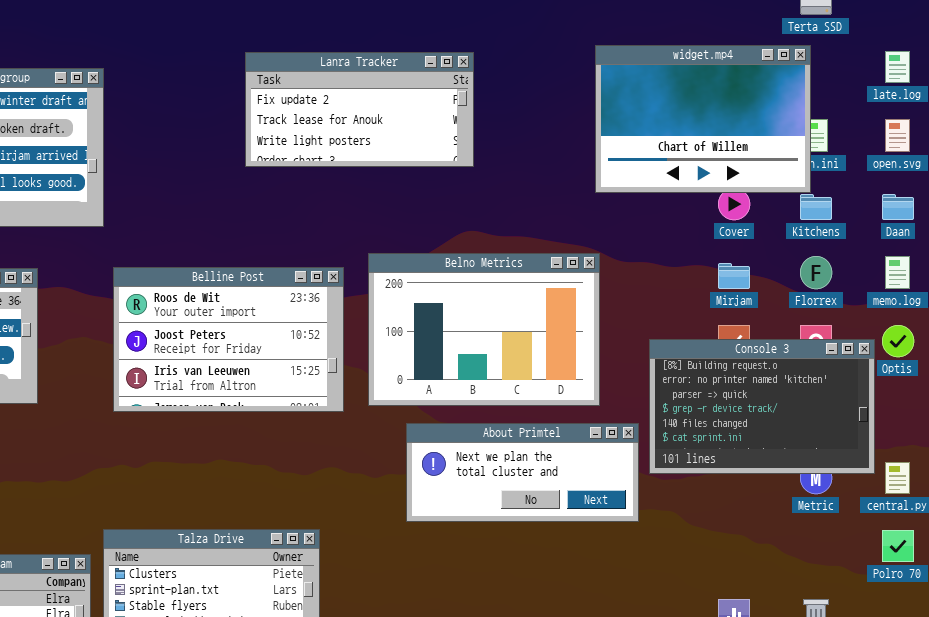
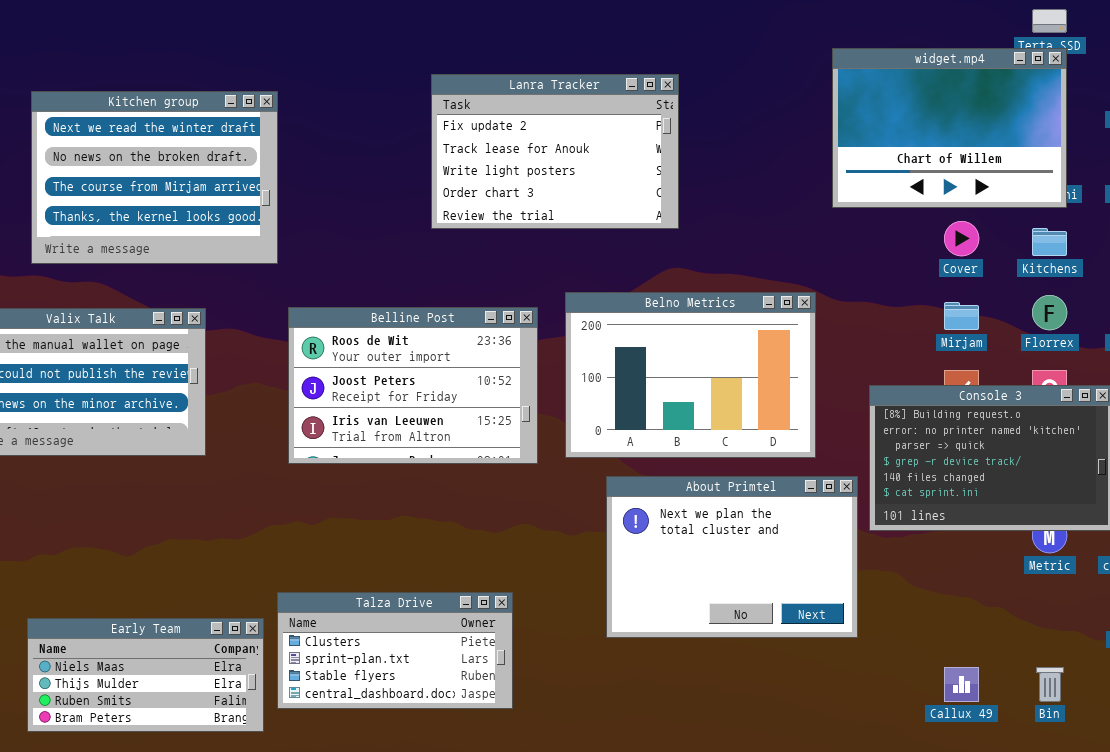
widget.mp4: [595,45,811,193] -> [832,48,1067,208], moved
Lanra Tracker: [245,52,474,167] -> [431,74,679,229], resized
About Primtel: [406,423,639,522] -> [606,476,858,638], resized

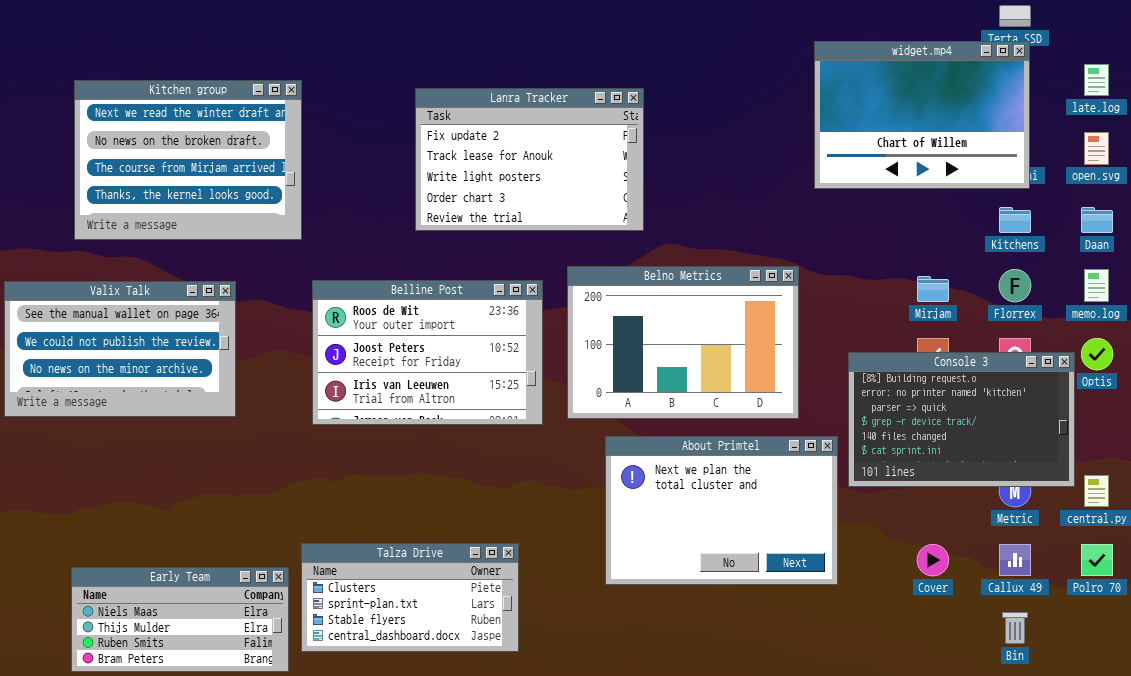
Lanra Tracker: [431,74,679,229] -> [415,88,644,231], moved
Cover: [944,221,979,256] -> [917,544,949,576], moved
Callux 49: [944,667,979,702] -> [999,544,1031,576], moved

